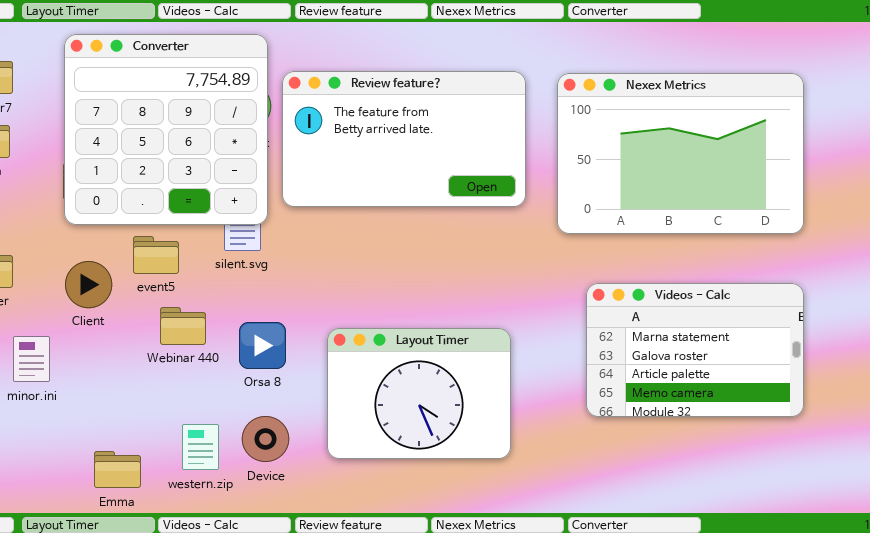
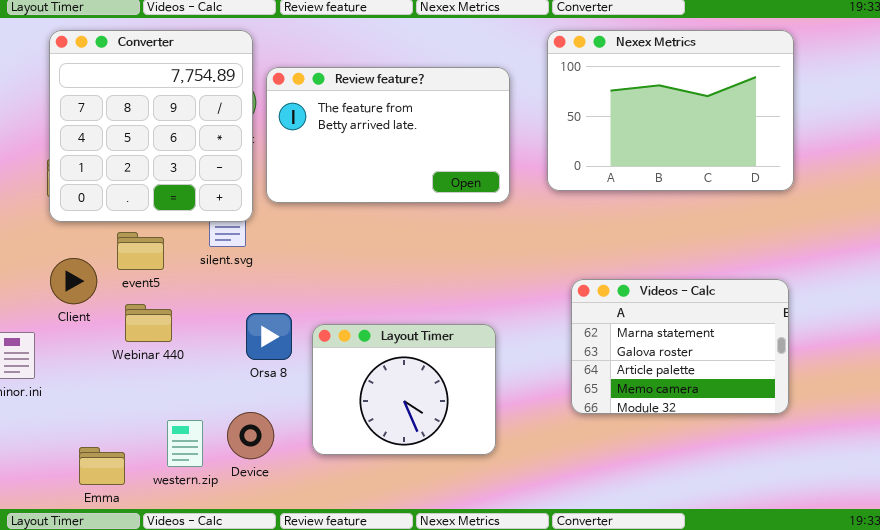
Nexex Metrics: [557,73,804,234] -> [547,30,794,191], moved
Webinar 440: [160,307,206,345] -> [125,304,172,342], moved
Orsa 8: [239,322,286,369] -> [246,313,292,360], moved

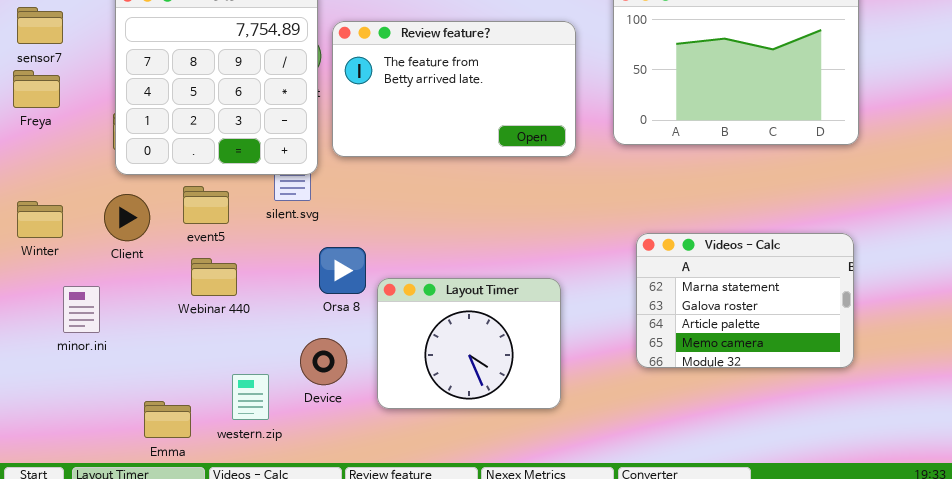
Client: [50,258,97,304] -> [104,194,150,241], moved
Orsa 8: [246,313,292,360] -> [319,247,366,294], moved
Device: [227,412,274,459] -> [300,338,347,385], moved

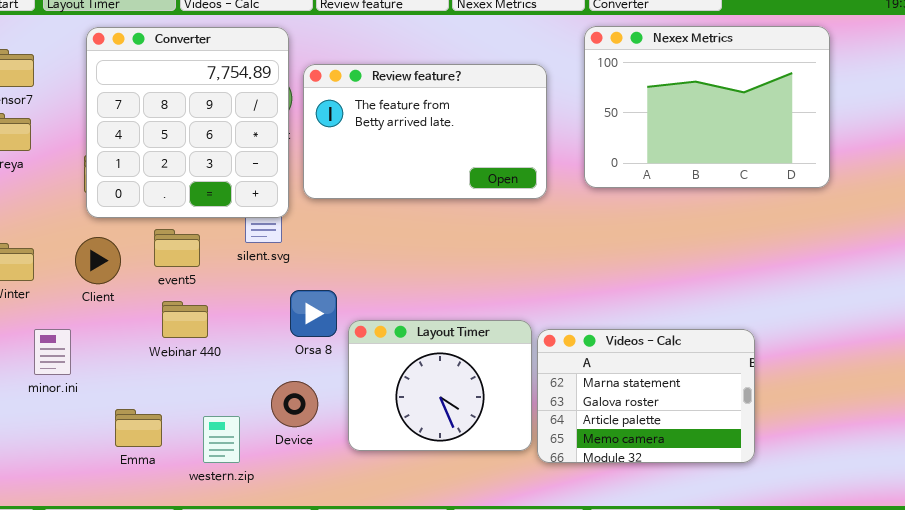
Videos - Calc: [636,233,854,368] -> [537,329,755,463], moved
Emma: [144,401,191,438] -> [115,409,162,447], moved

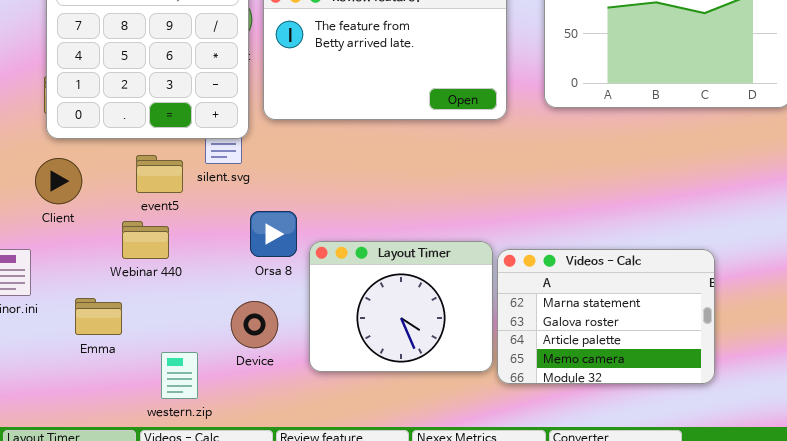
event5: [154,229,200,267] -> [136,155,183,193], moved
Emma: [115,409,162,447] -> [75,298,122,335], moved
western.zip: [203,416,240,463] -> [161,352,198,399], moved

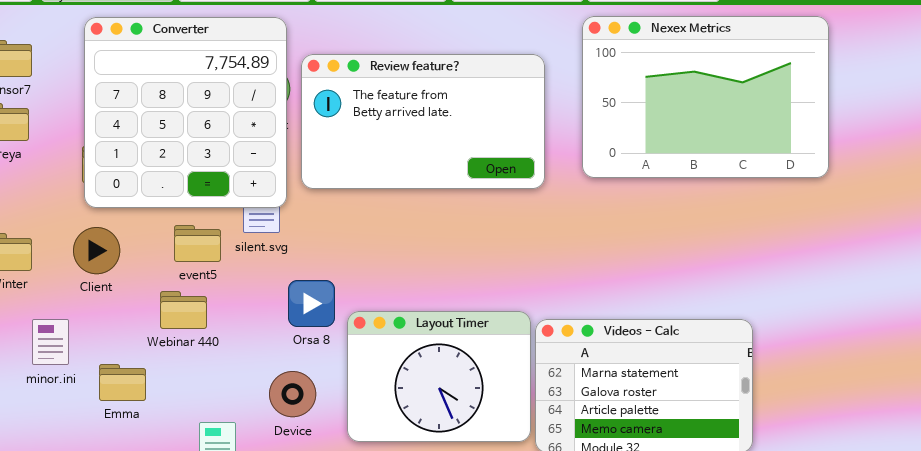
Emma: [75,298,122,335] -> [99,364,146,401], moved

